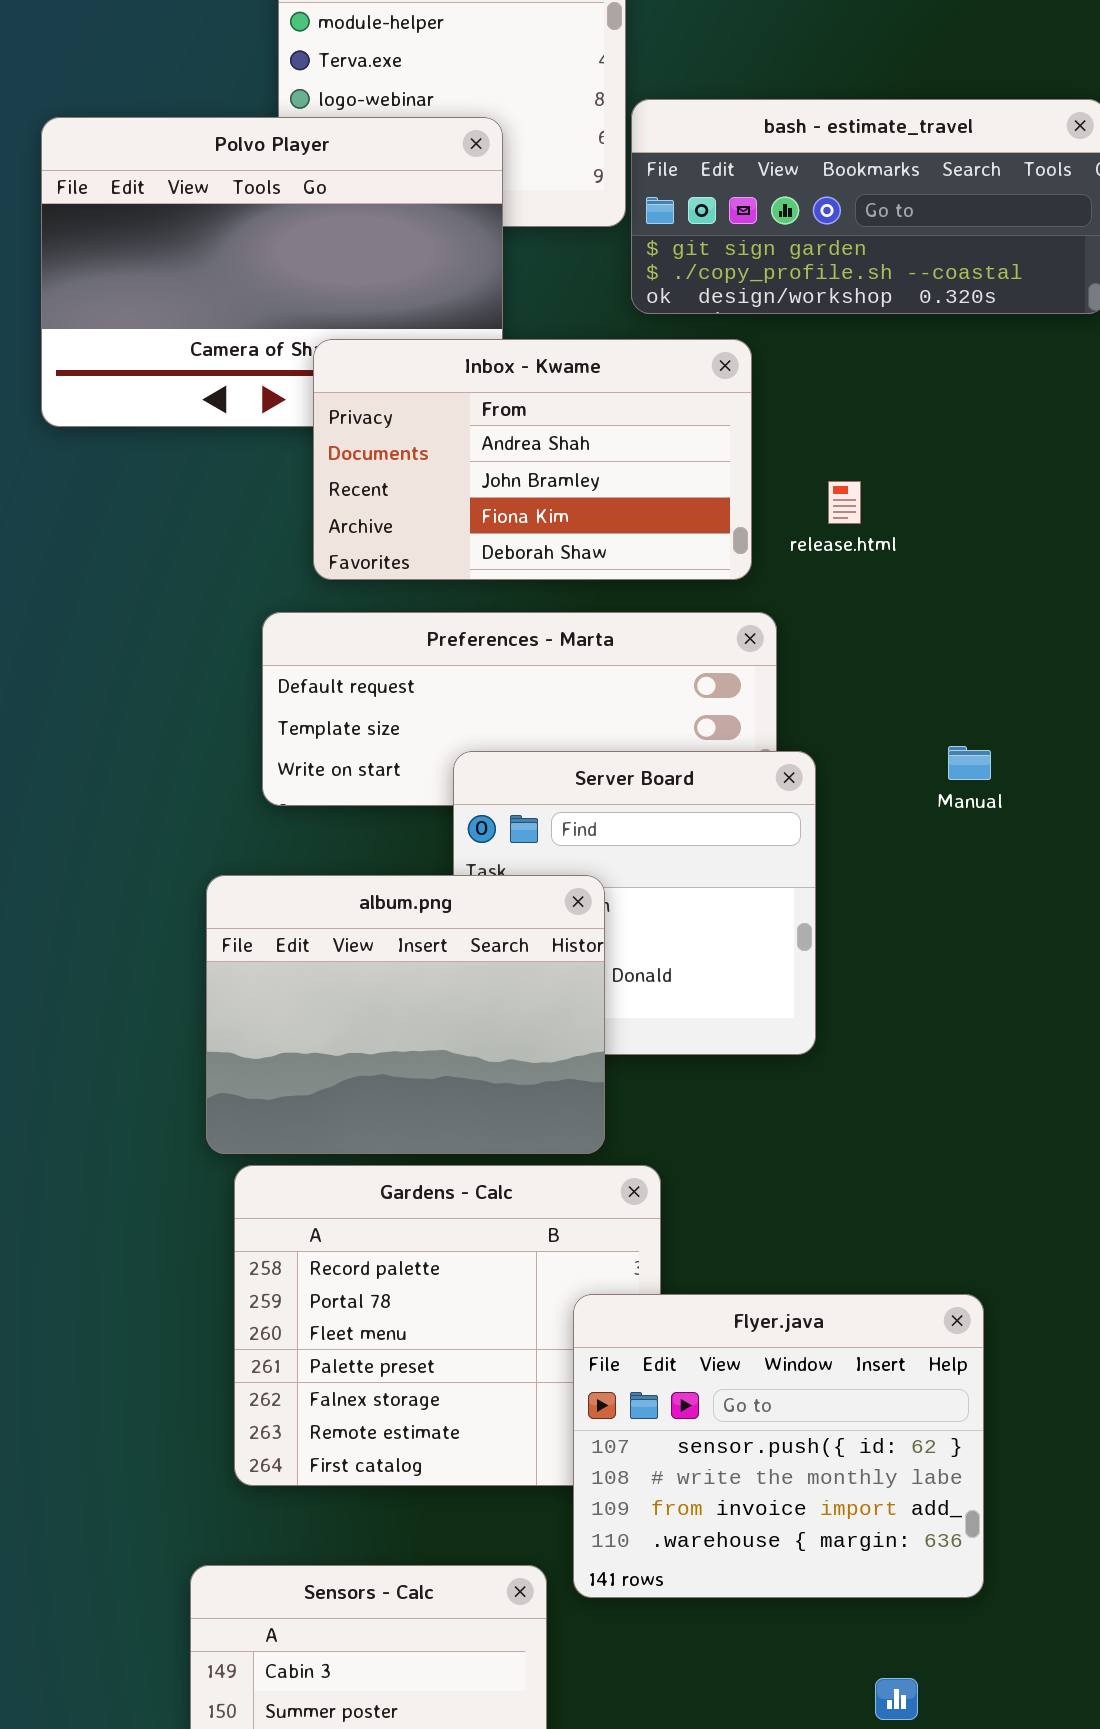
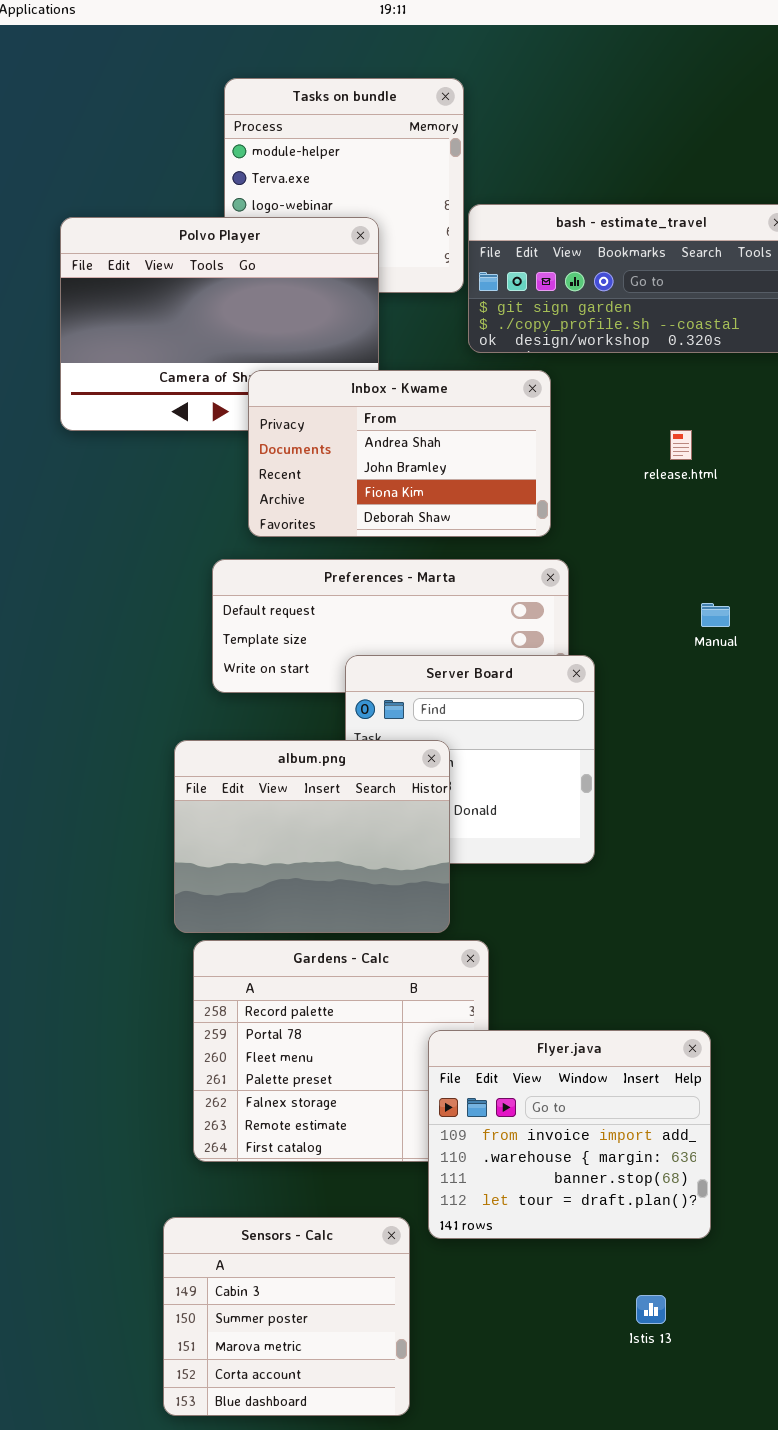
release.html: [828,481,861,524] -> [670,430,692,460], moved
Manual: [948,746,991,780] -> [701,603,730,627], moved
Flyer.java: [573,1294,984,1598] -> [428,1030,711,1239], scrolled down 2 rows

